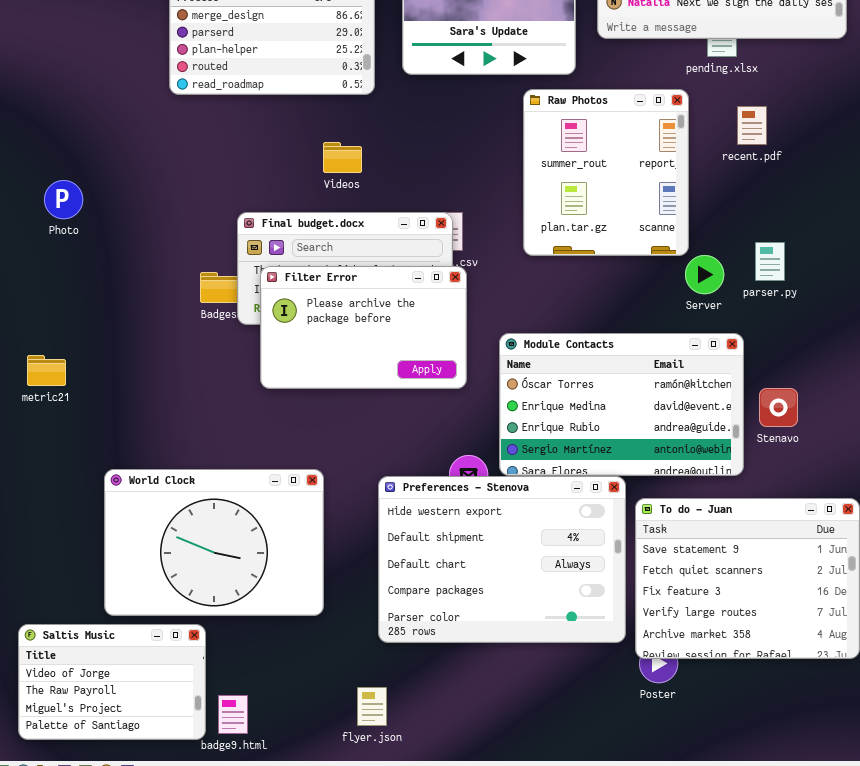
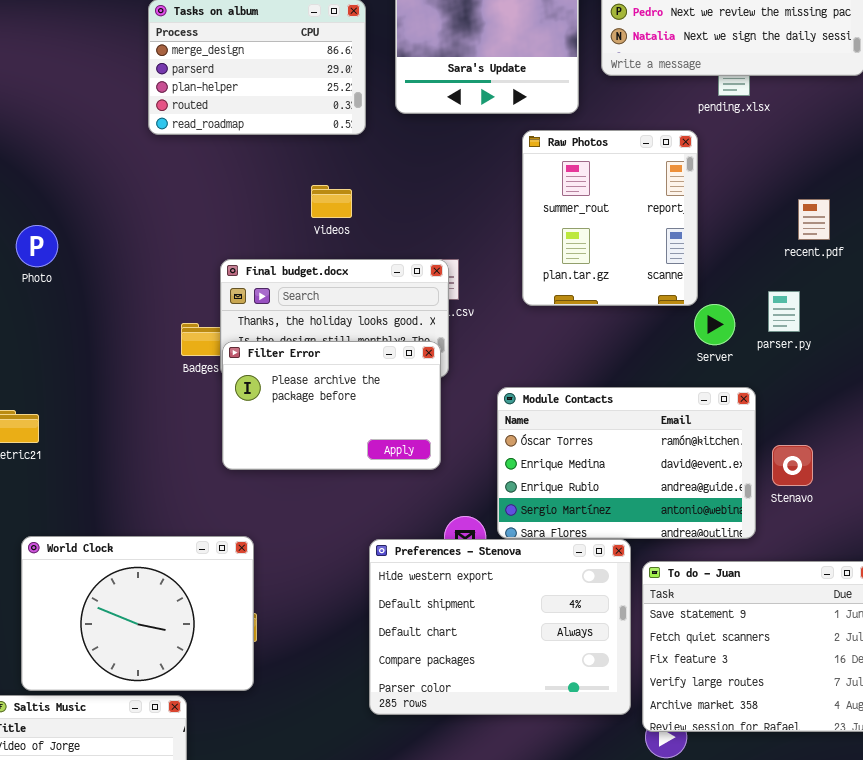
recent.pdf: [737,106,767,145] -> [798,199,830,240], moved
Filter Error: [260,266,467,389] -> [222,341,441,470], moved
World Clock: [104,469,324,616] -> [21,536,254,691], moved

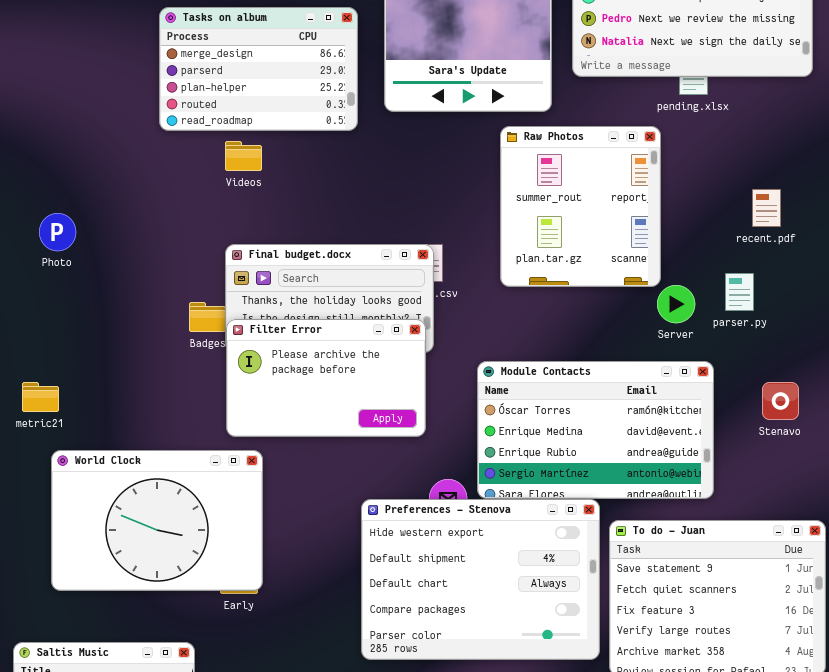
Videos: [311,185,352,218] -> [225,141,262,171], moved
Stenavo: [772,445,813,486] -> [762,382,799,420], moved
World Clock: [21,536,254,691] -> [51,450,263,591], moved

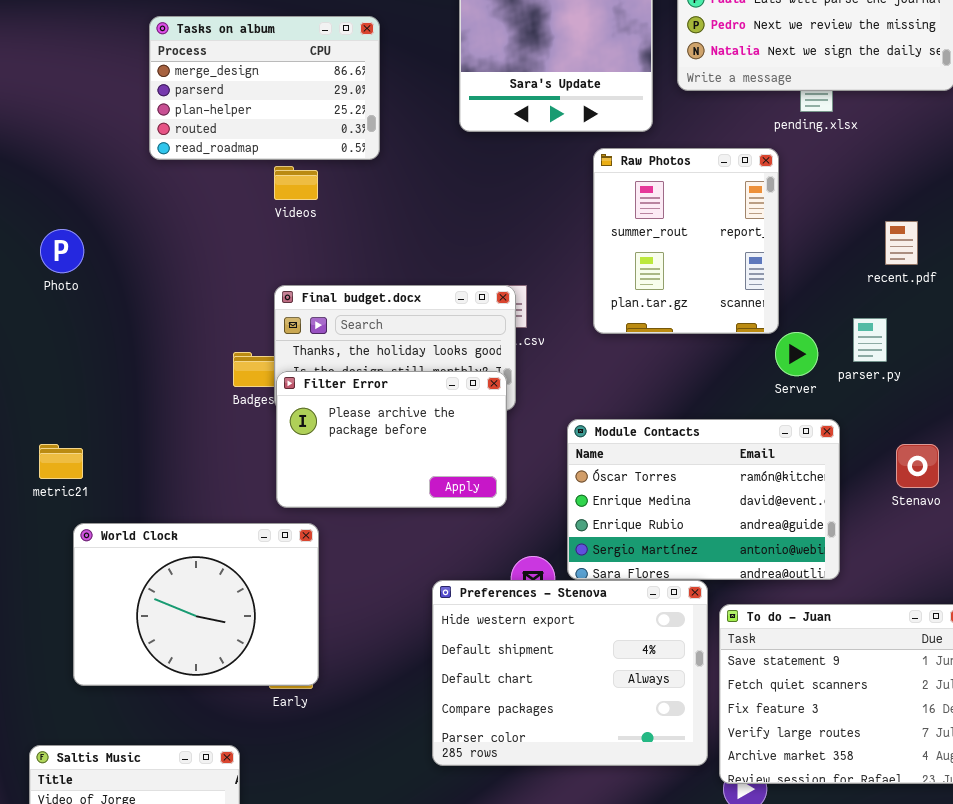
Tasks on album: [159,7,358,131] -> [149,16,380,160], moved
Photo: [39,213,76,251] -> [40,229,84,273], moved

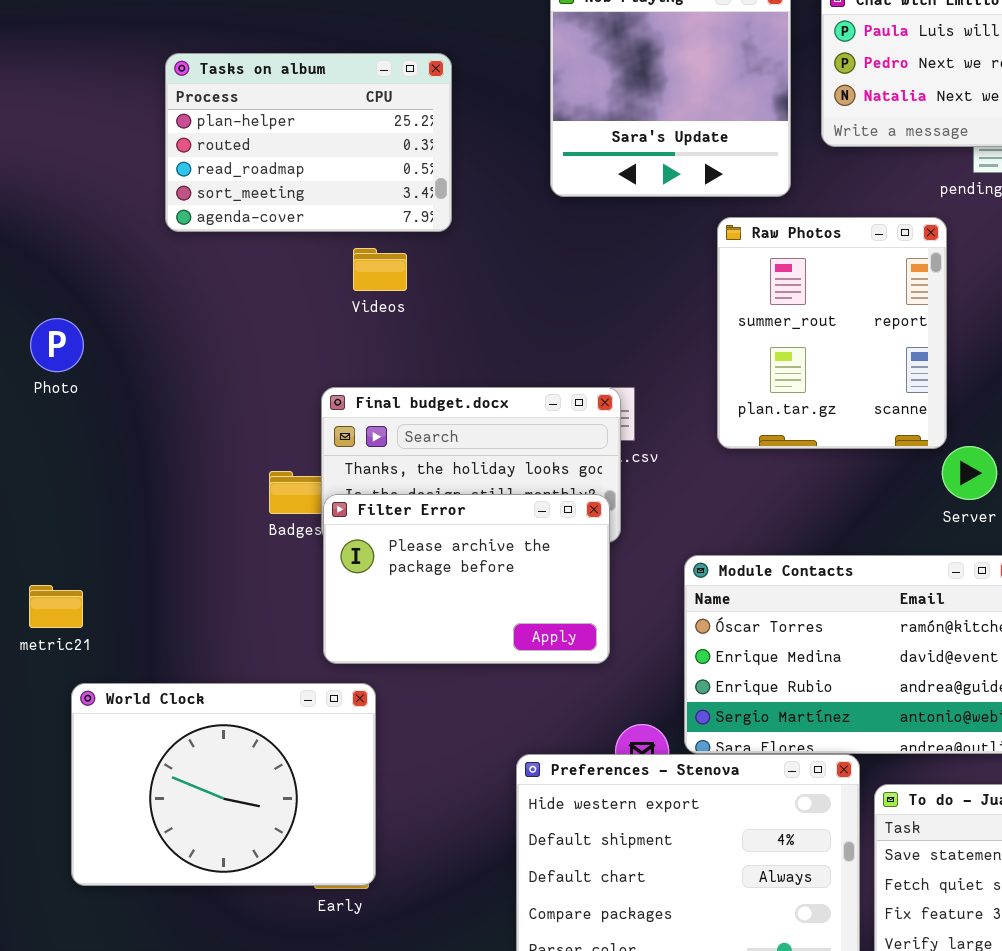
Tasks on album: [149,16,380,160] -> [165,53,452,232], scrolled down 2 rows
Videos: [274,166,318,200] -> [353,248,407,291], moved

